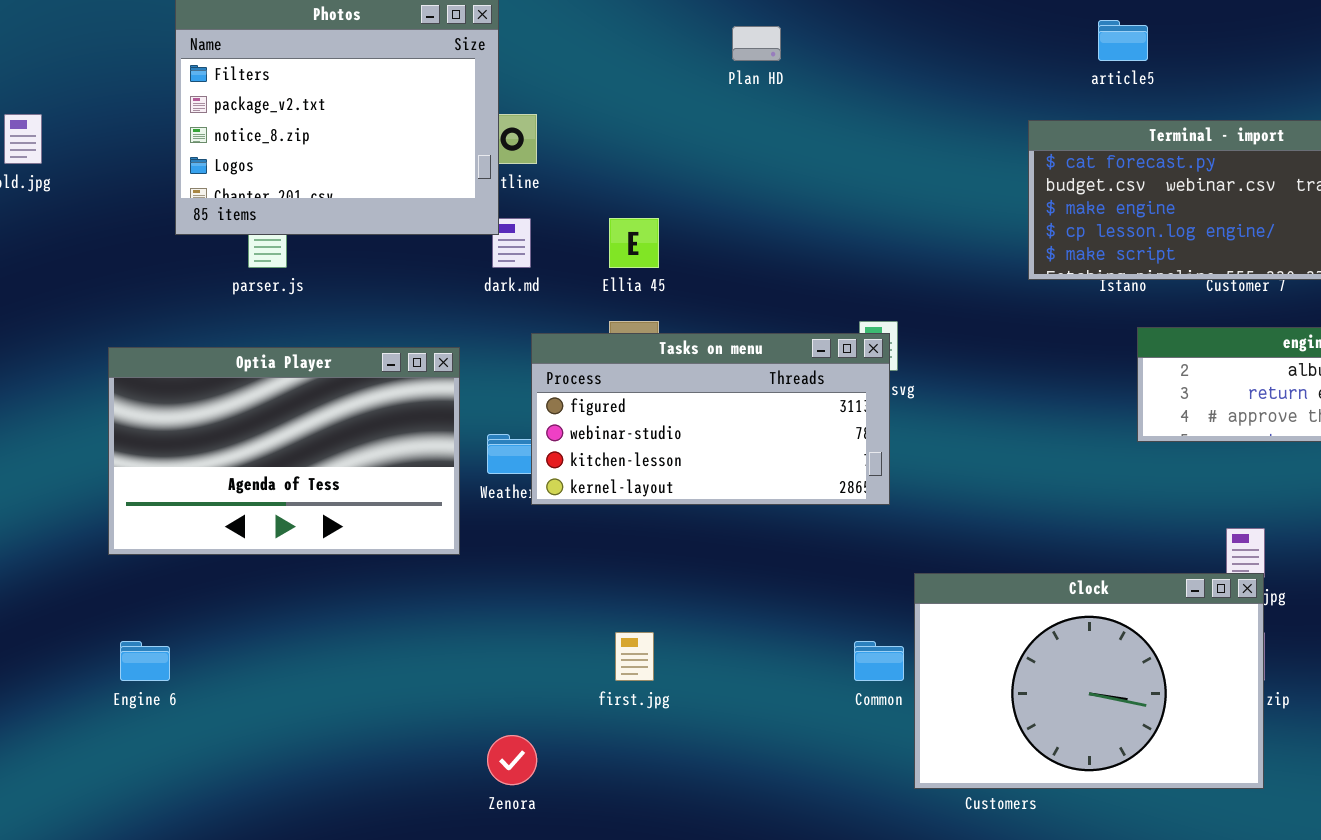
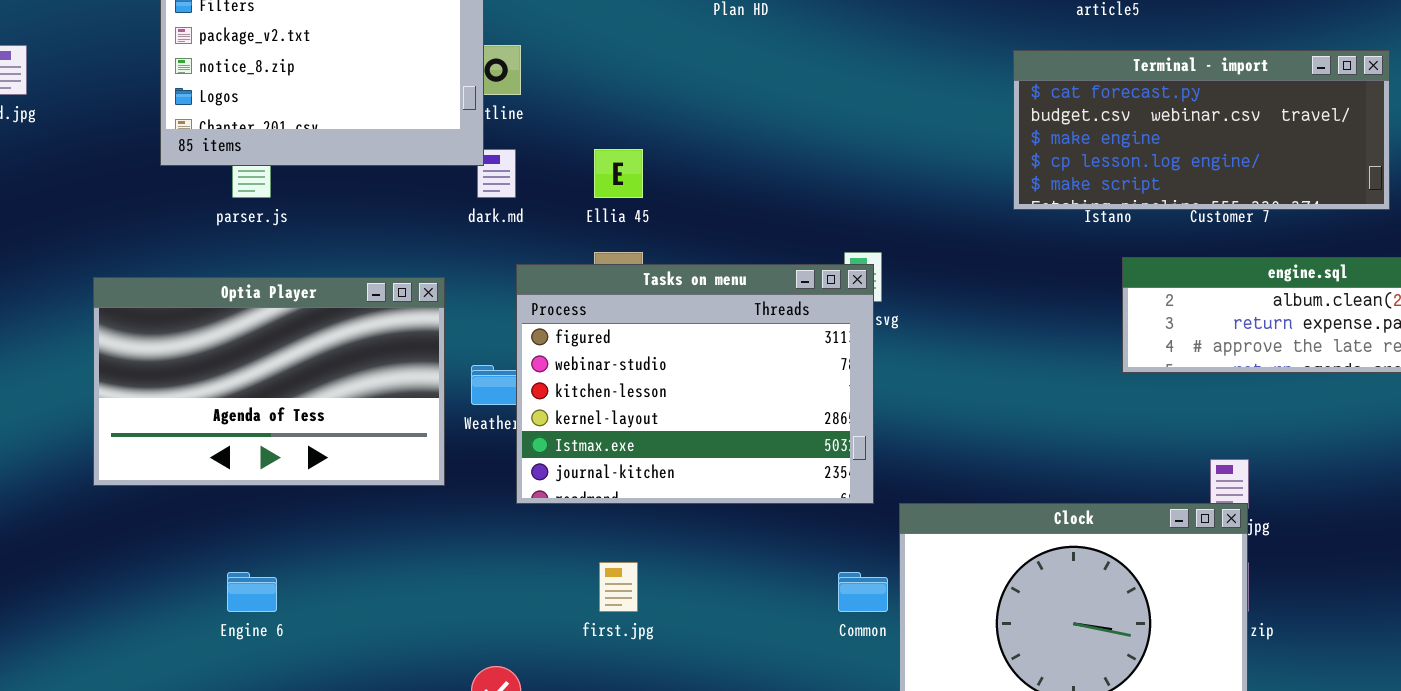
Tasks on menu: [531,333,890,505] -> [516,264,874,504], resized
Engine 6: [120,641,170,681] -> [227,572,277,612], moved

